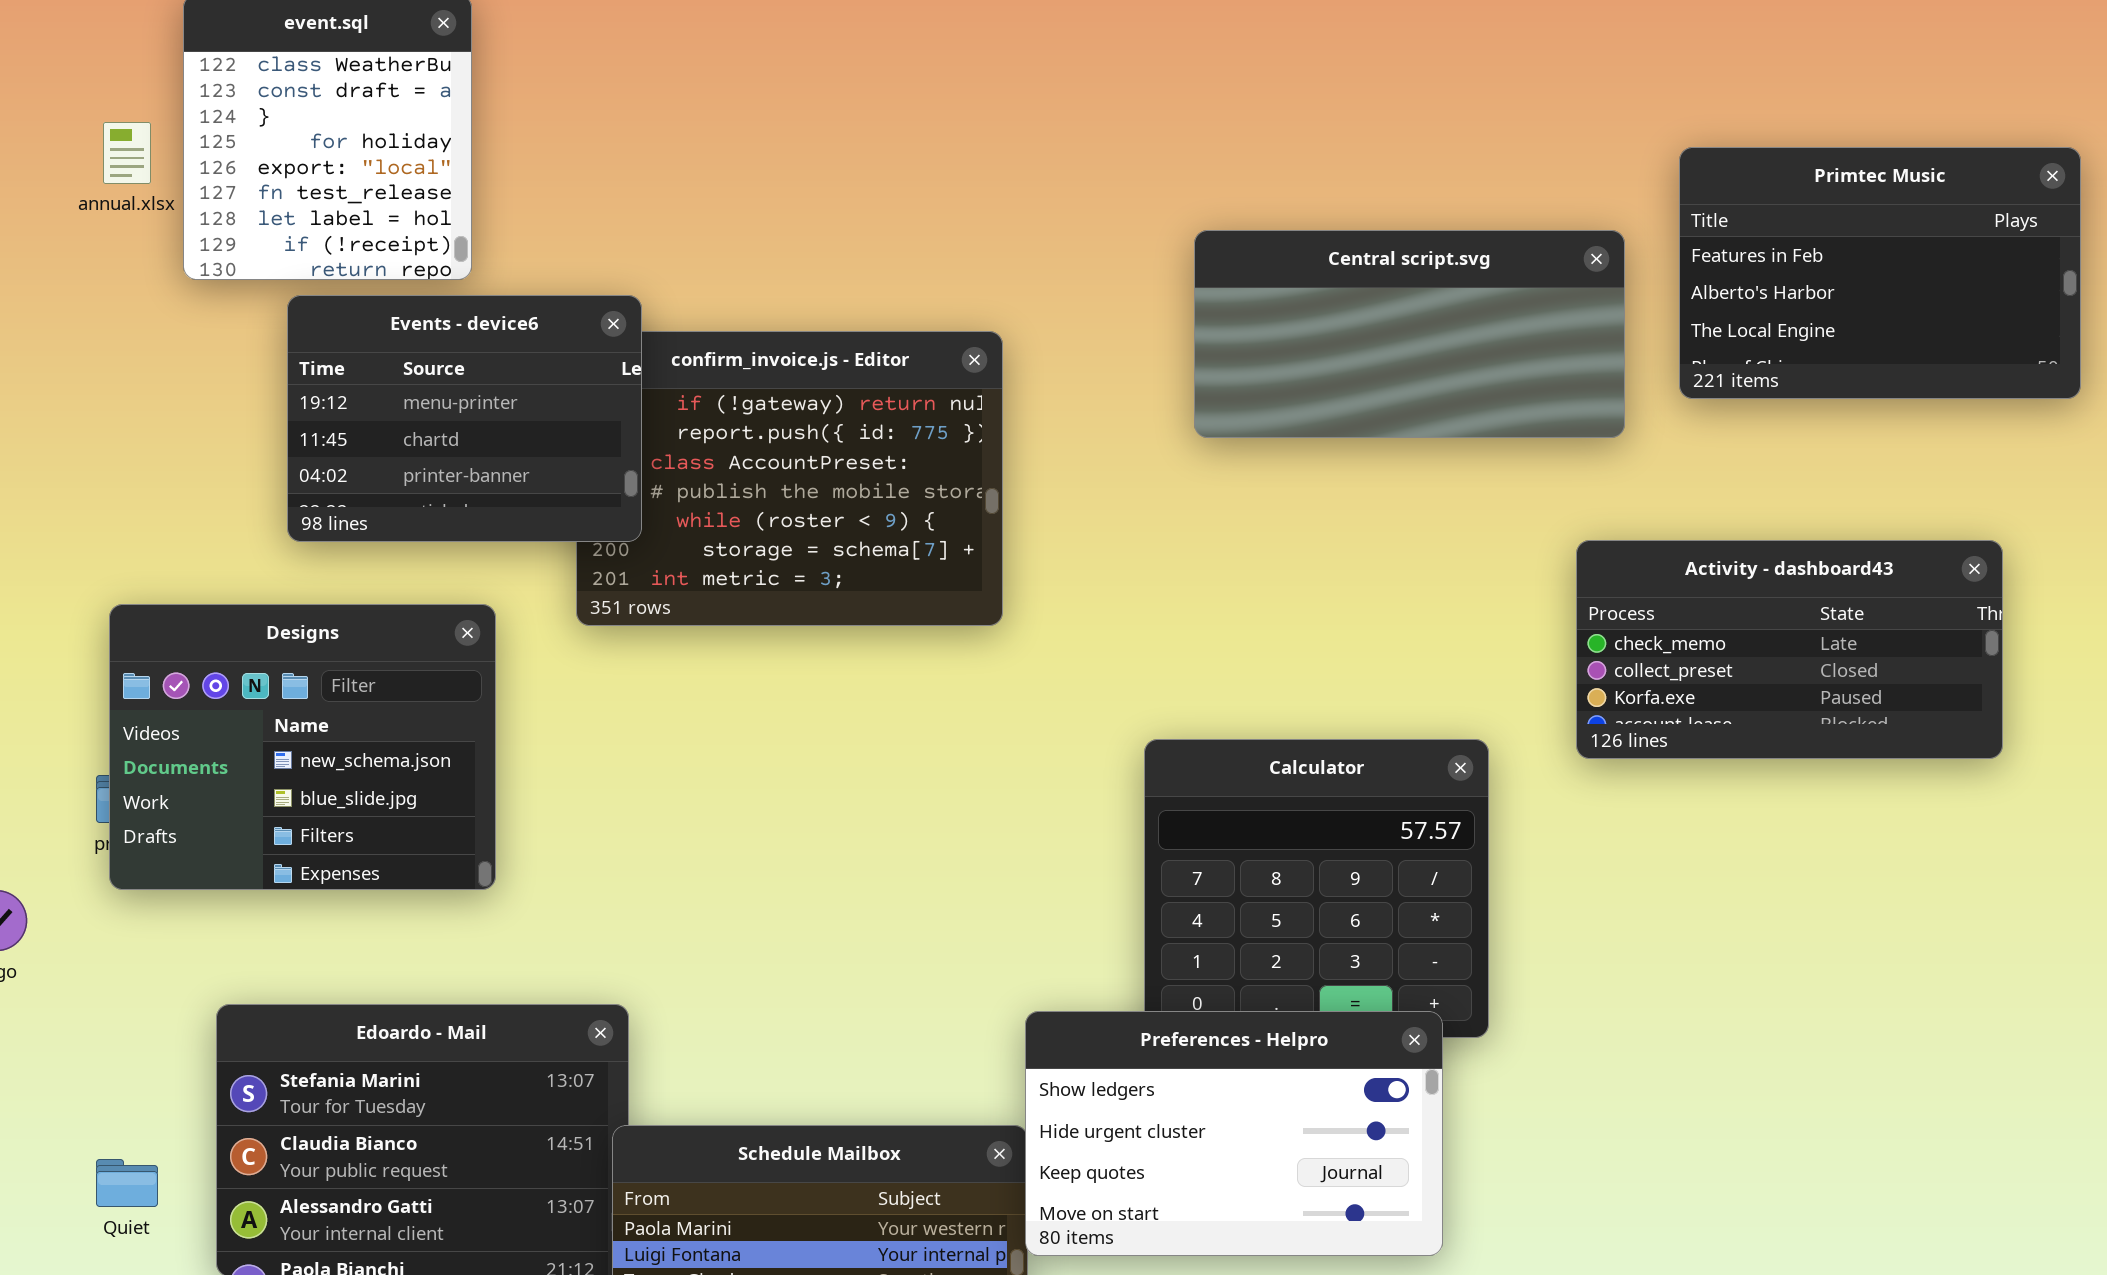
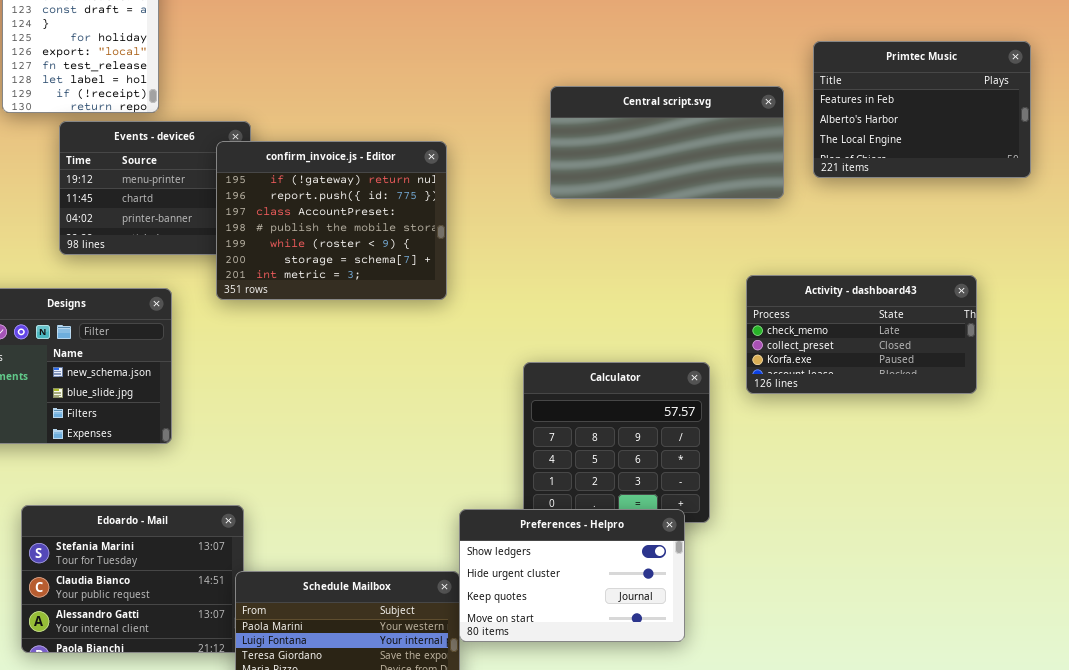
confirm_invoice.js - Editor: [576,331,1003,626] -> [216,141,447,300], raised
Activity - dashboard43: [1576,540,2003,759] -> [746,275,977,394], moved

